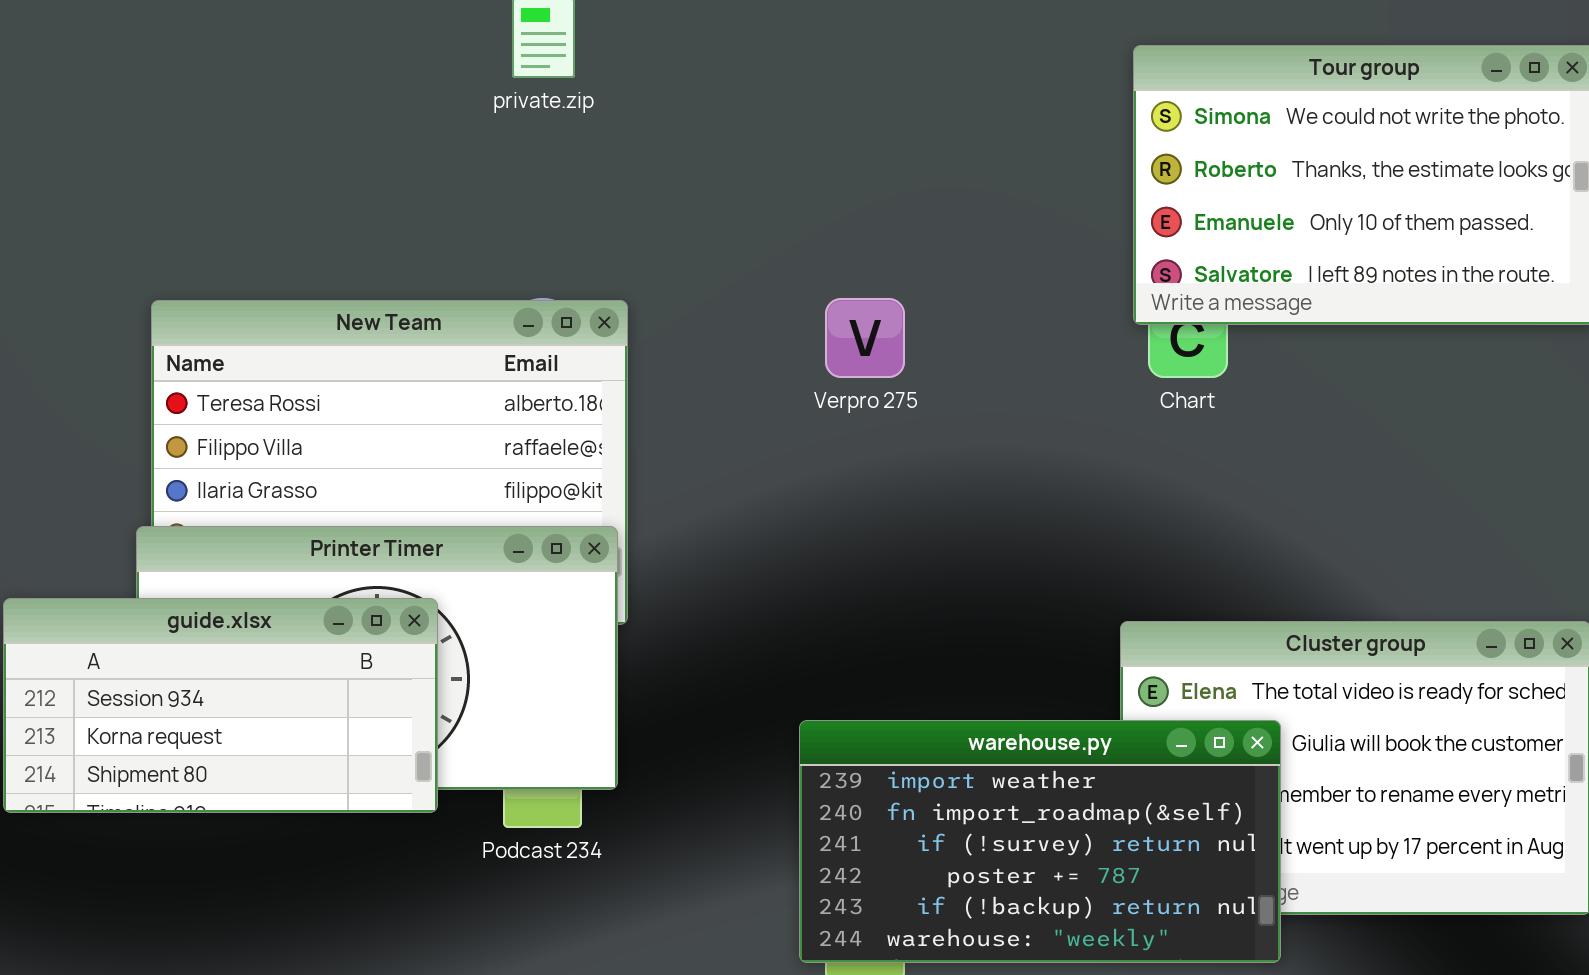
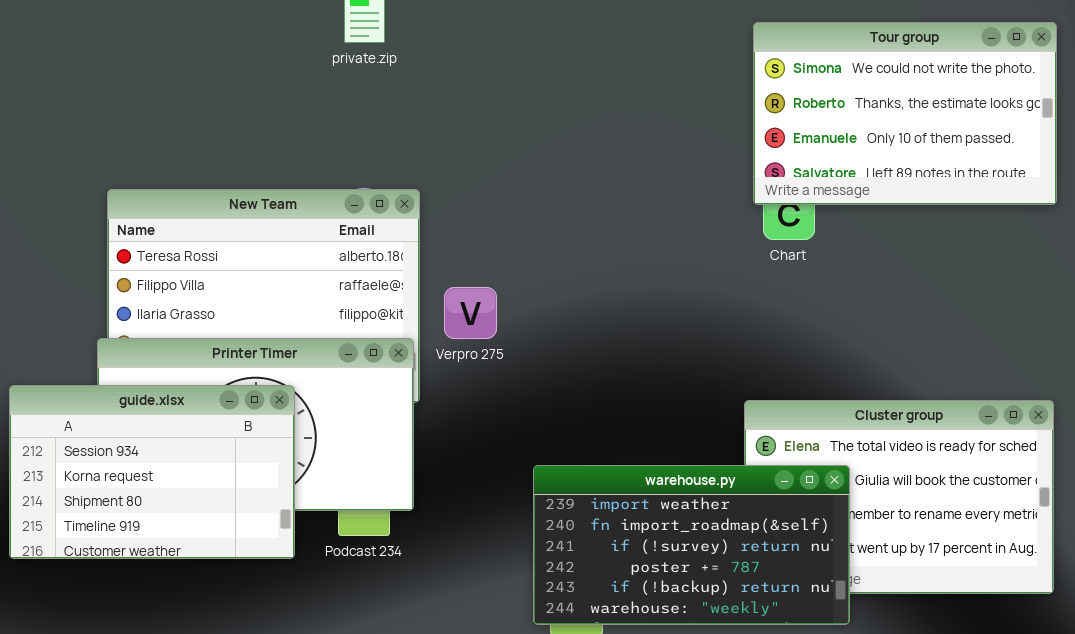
Verpro 275: [825,298,905,378] -> [444,287,497,339], moved
guide.xlsx: [3,598,438,813] -> [9,385,295,559], resized

